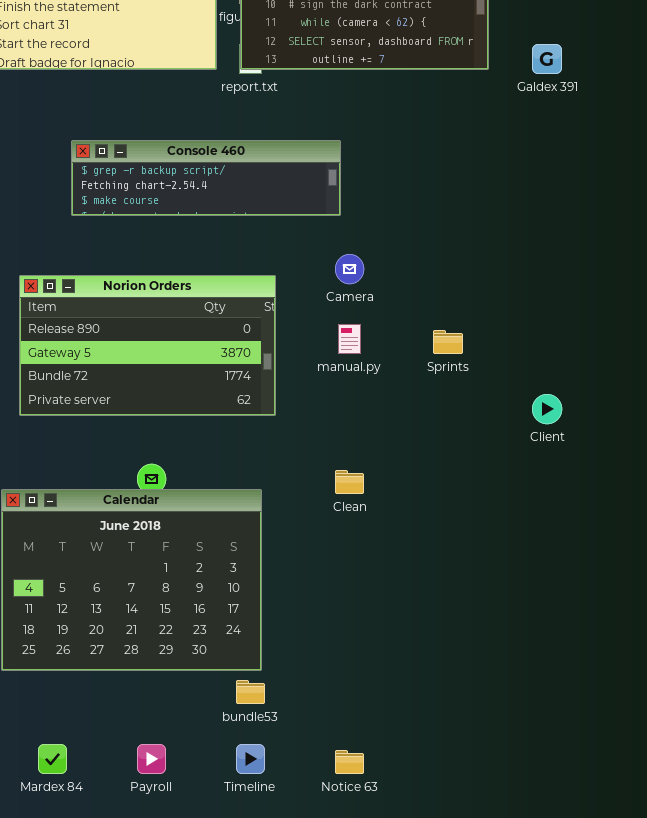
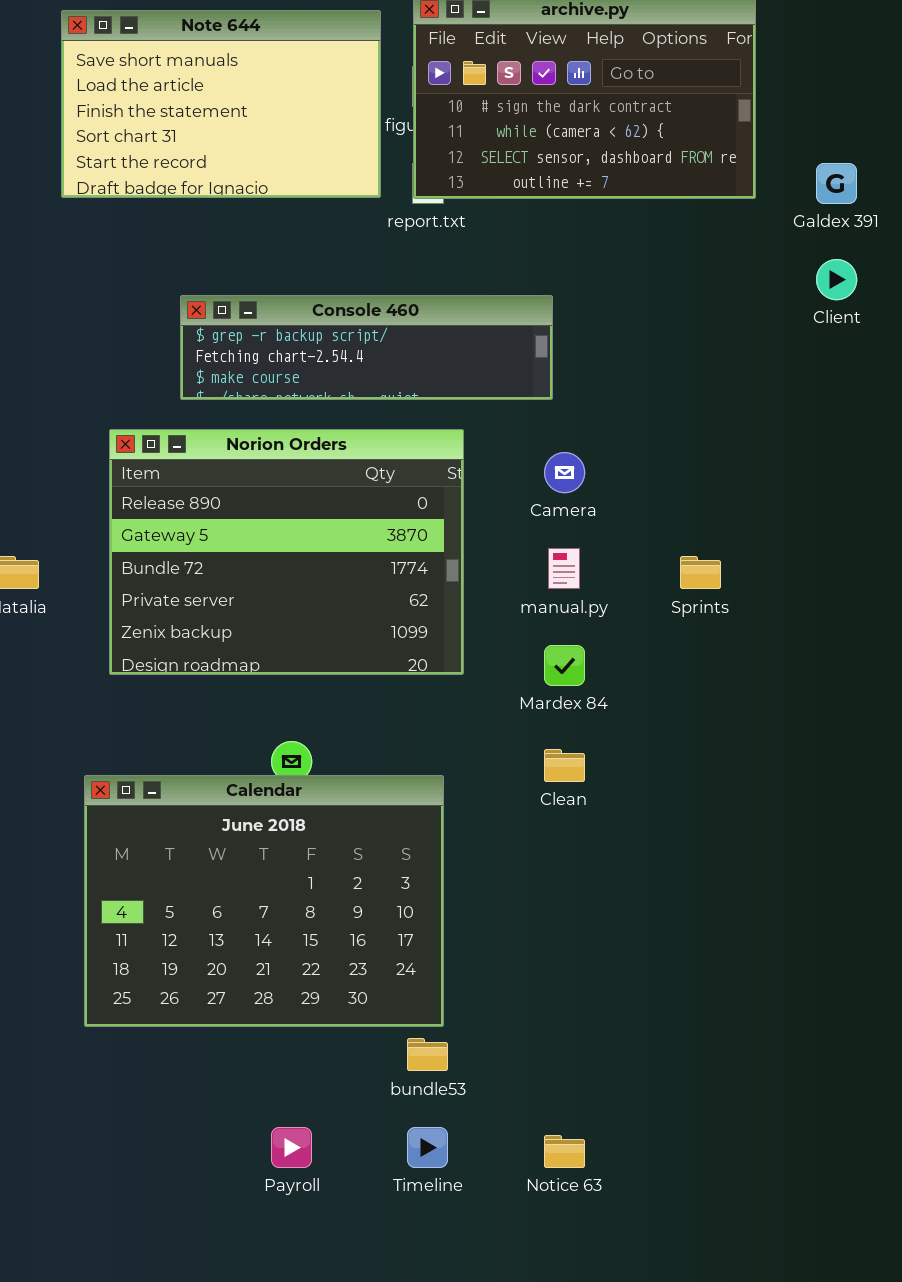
Norion Orders: [19,275,276,416] -> [109,429,464,675], resized
Client: [532,394,562,424] -> [816,259,857,300], moved
Mardex 84: [38,744,67,774] -> [544,645,585,686], moved

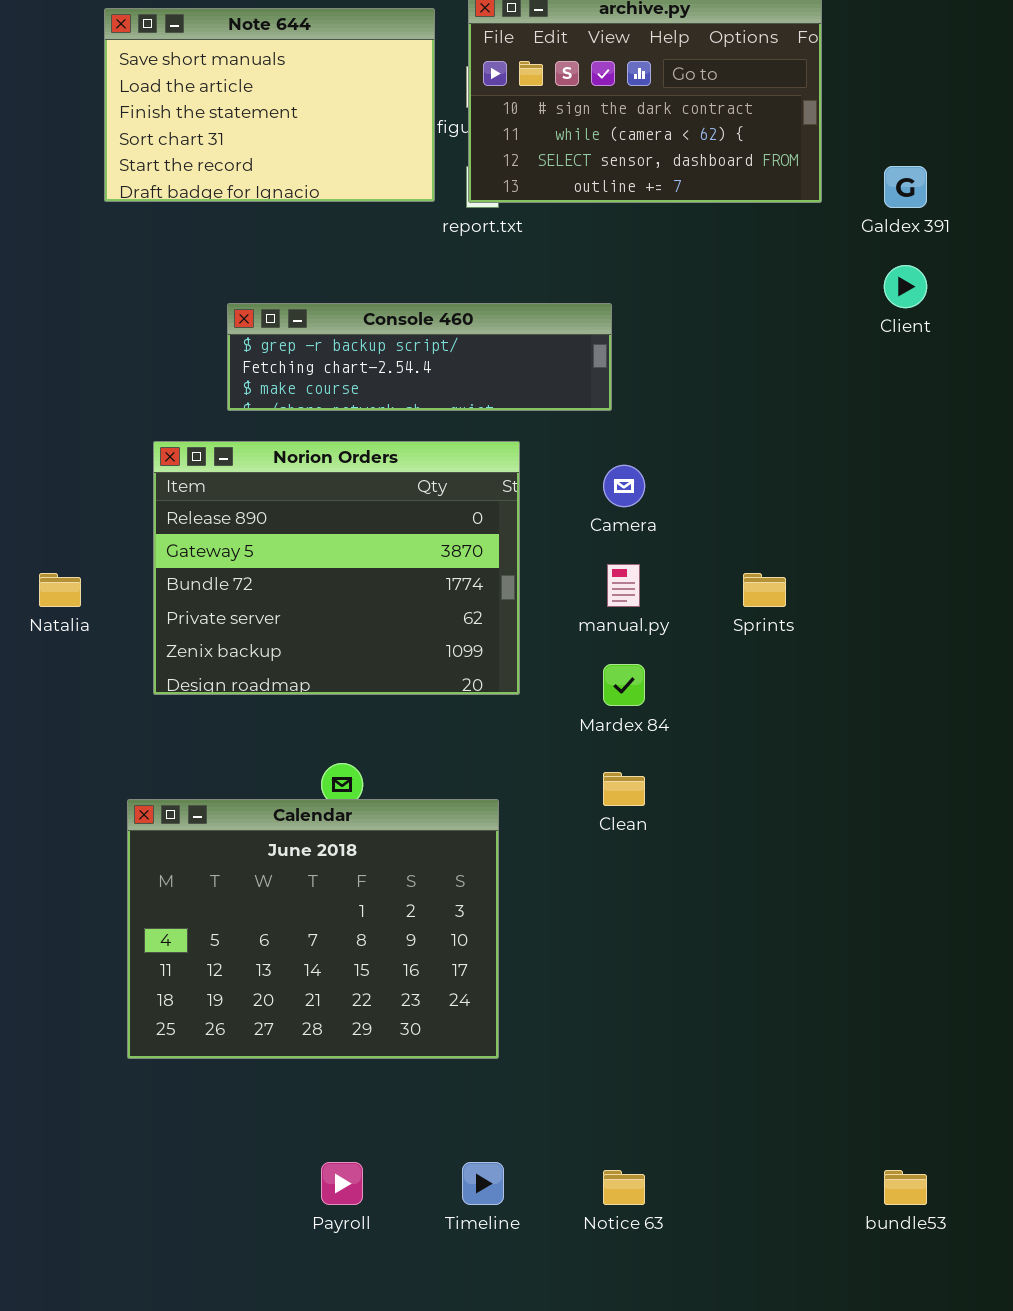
bundle53: [407,1038,448,1071] -> [884,1170,927,1205], moved

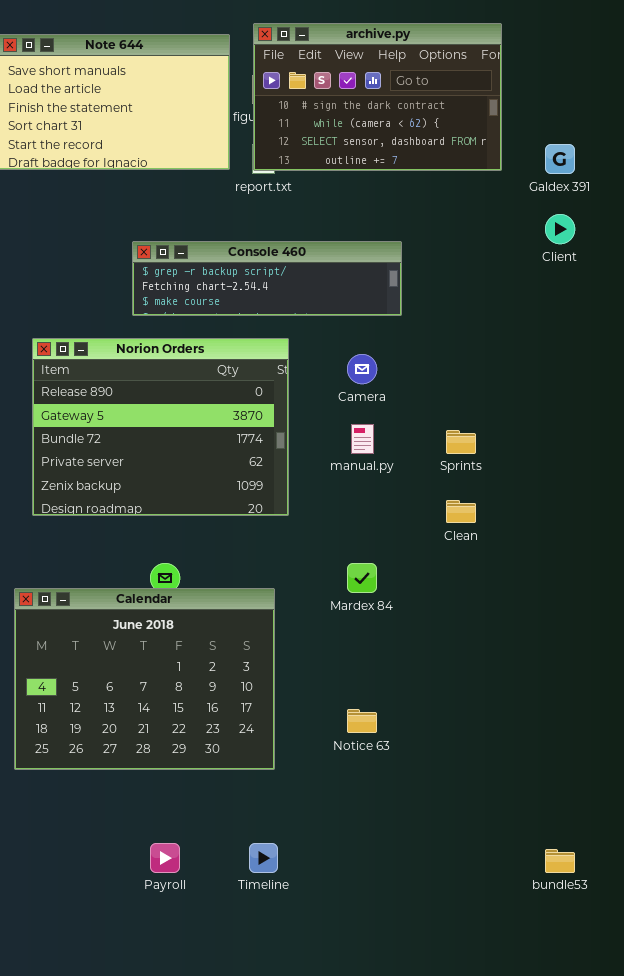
Console 460: [227,303,612,411] -> [132,241,402,316], moved
Mardex 84: [603,664,645,706] -> [347,563,377,593], moved
Clean: [603,772,645,806] -> [446,500,476,523], moved
Notice 63: [603,1170,645,1205] -> [347,709,377,733], moved

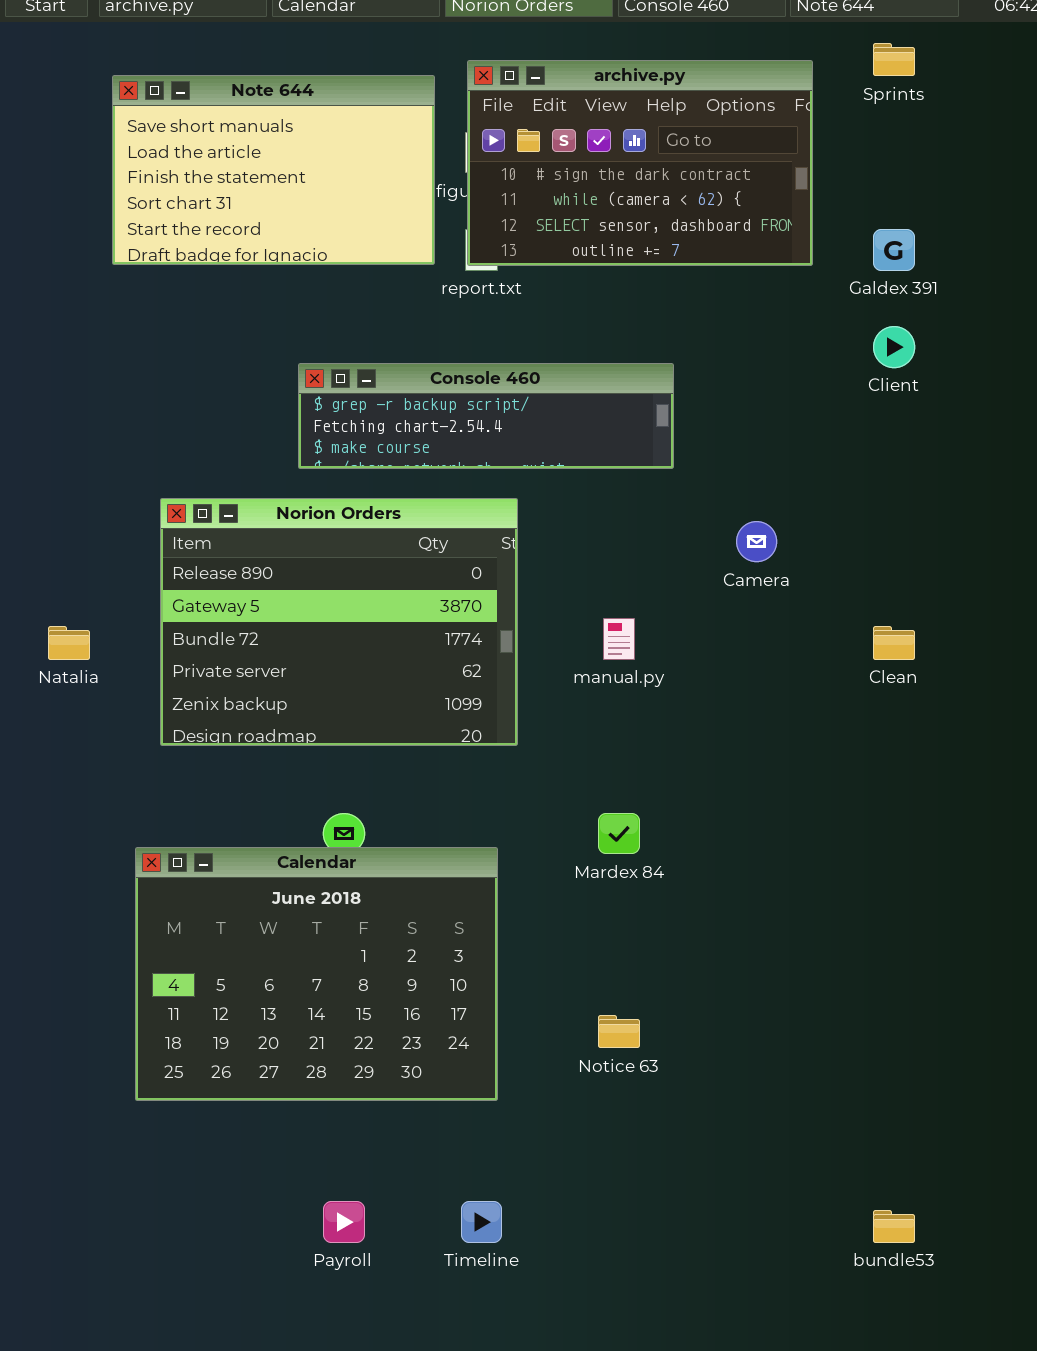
Camera: [347,354,377,384] -> [736,521,777,562], moved
Sprints: [446,430,476,454] -> [873,43,915,76], moved
Clean: [446,500,476,523] -> [873,626,915,660], moved

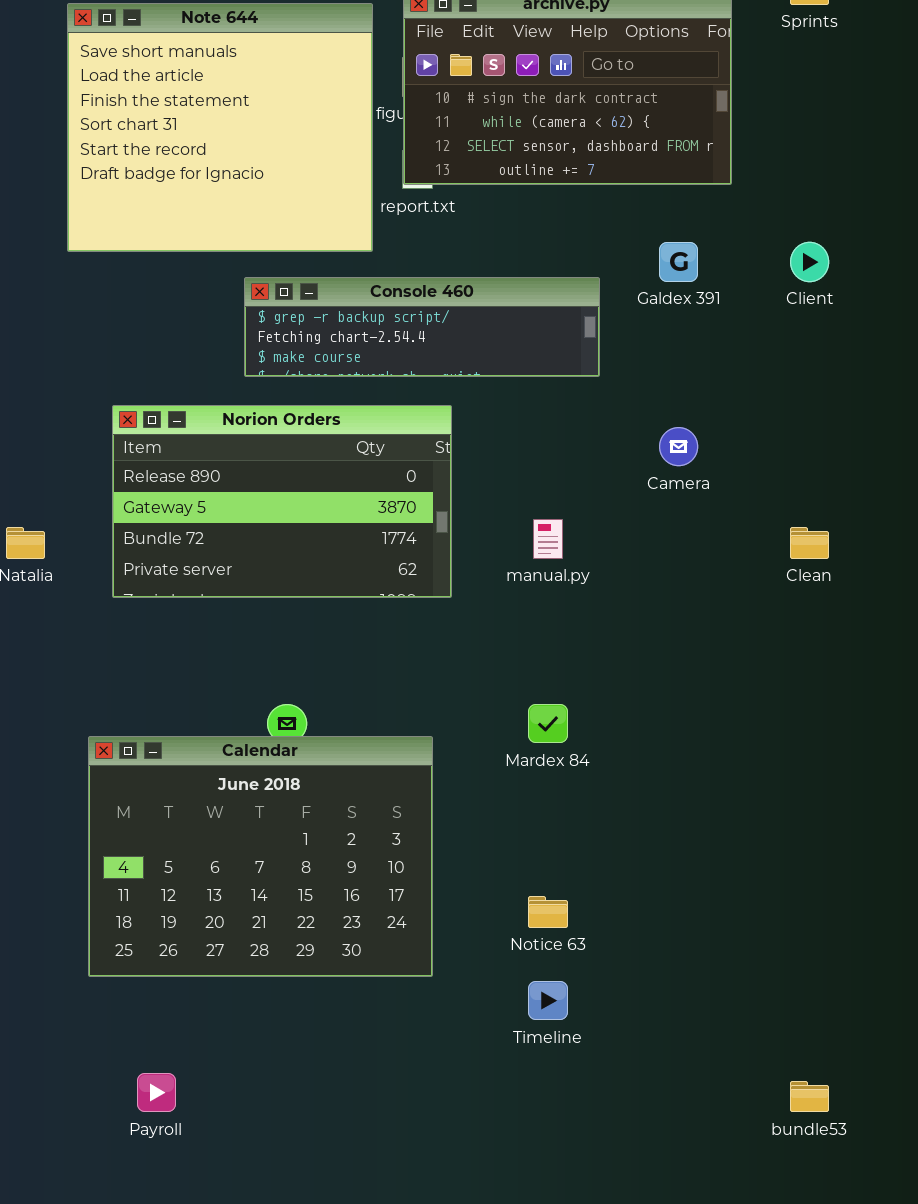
Note 644: [112,75,435,265] -> [67,3,373,252], resized
Galdex 391: [873,229,915,271] -> [659,242,698,282], moved
Norion Orders: [160,498,518,746] -> [112,405,452,598], resized
Payroll: [323,1201,365,1243] -> [137,1073,176,1112], moved
Timeline: [461,1201,502,1243] -> [528,981,568,1020], moved

